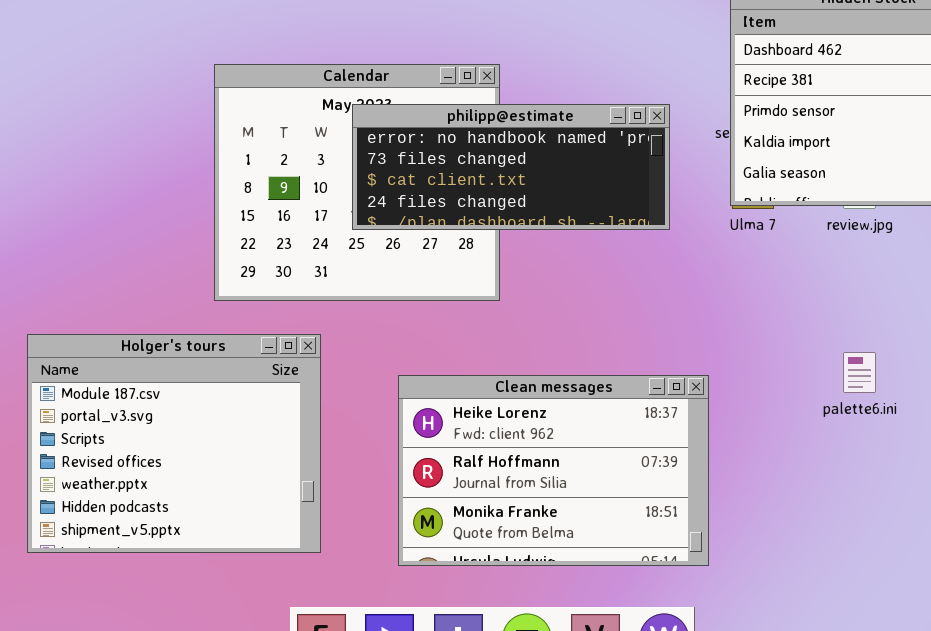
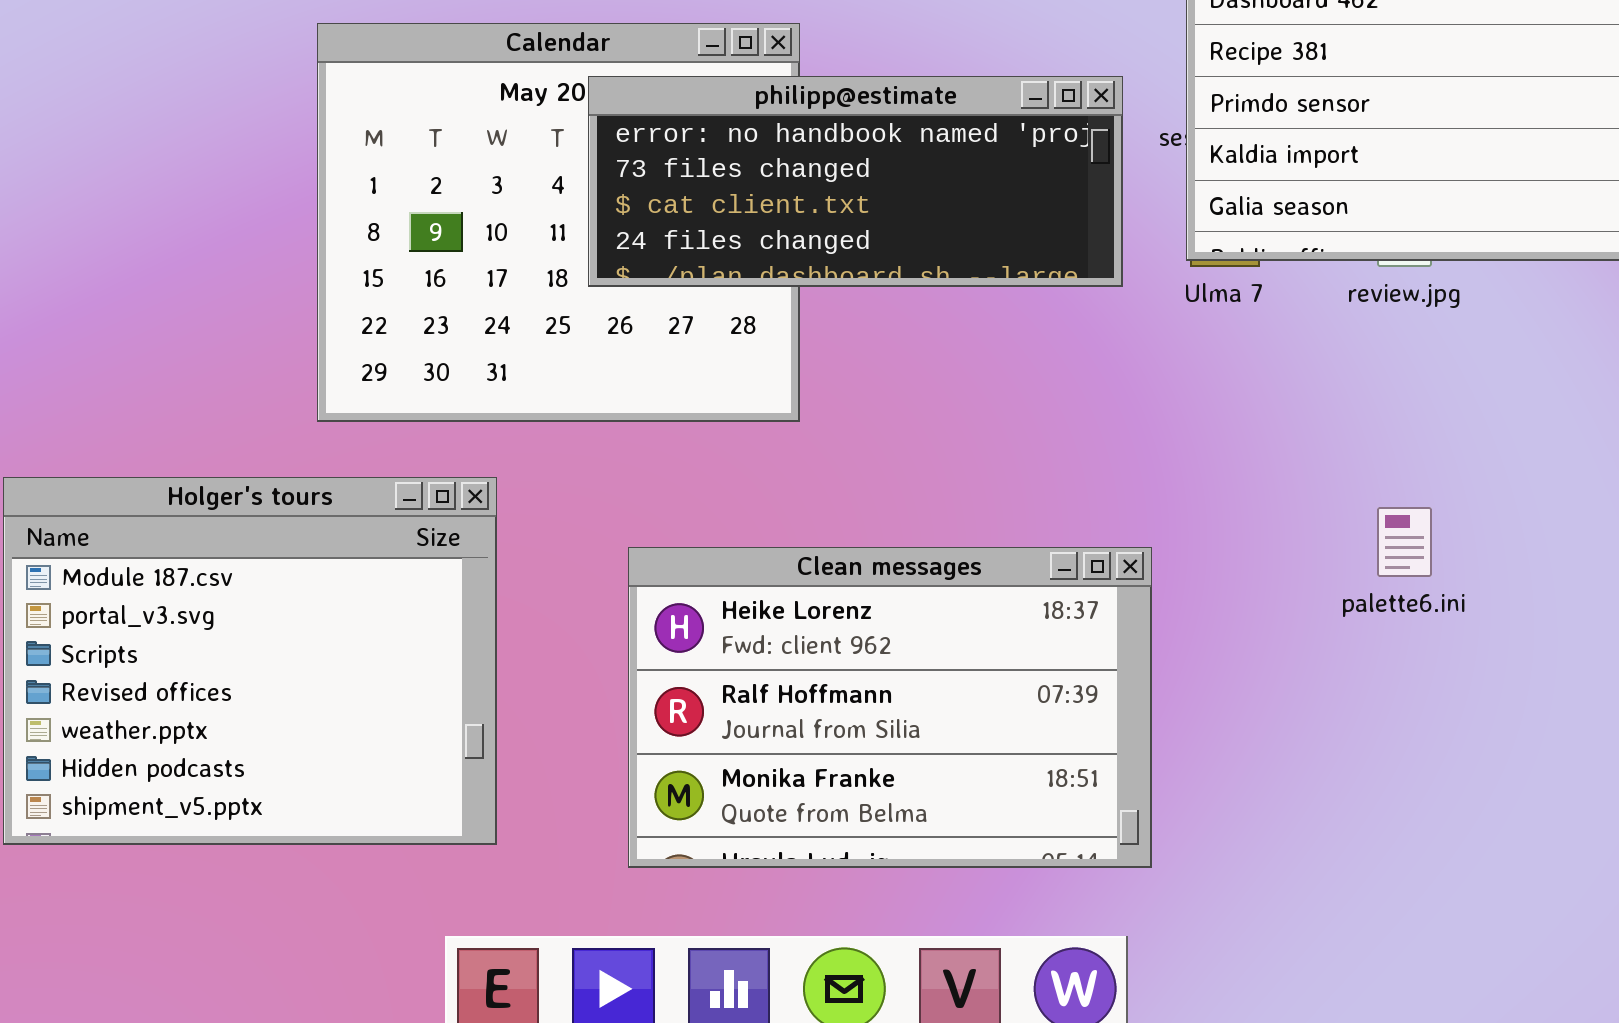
philipp@estimate: [352,104,670,230] -> [588,76,1123,287], moved

